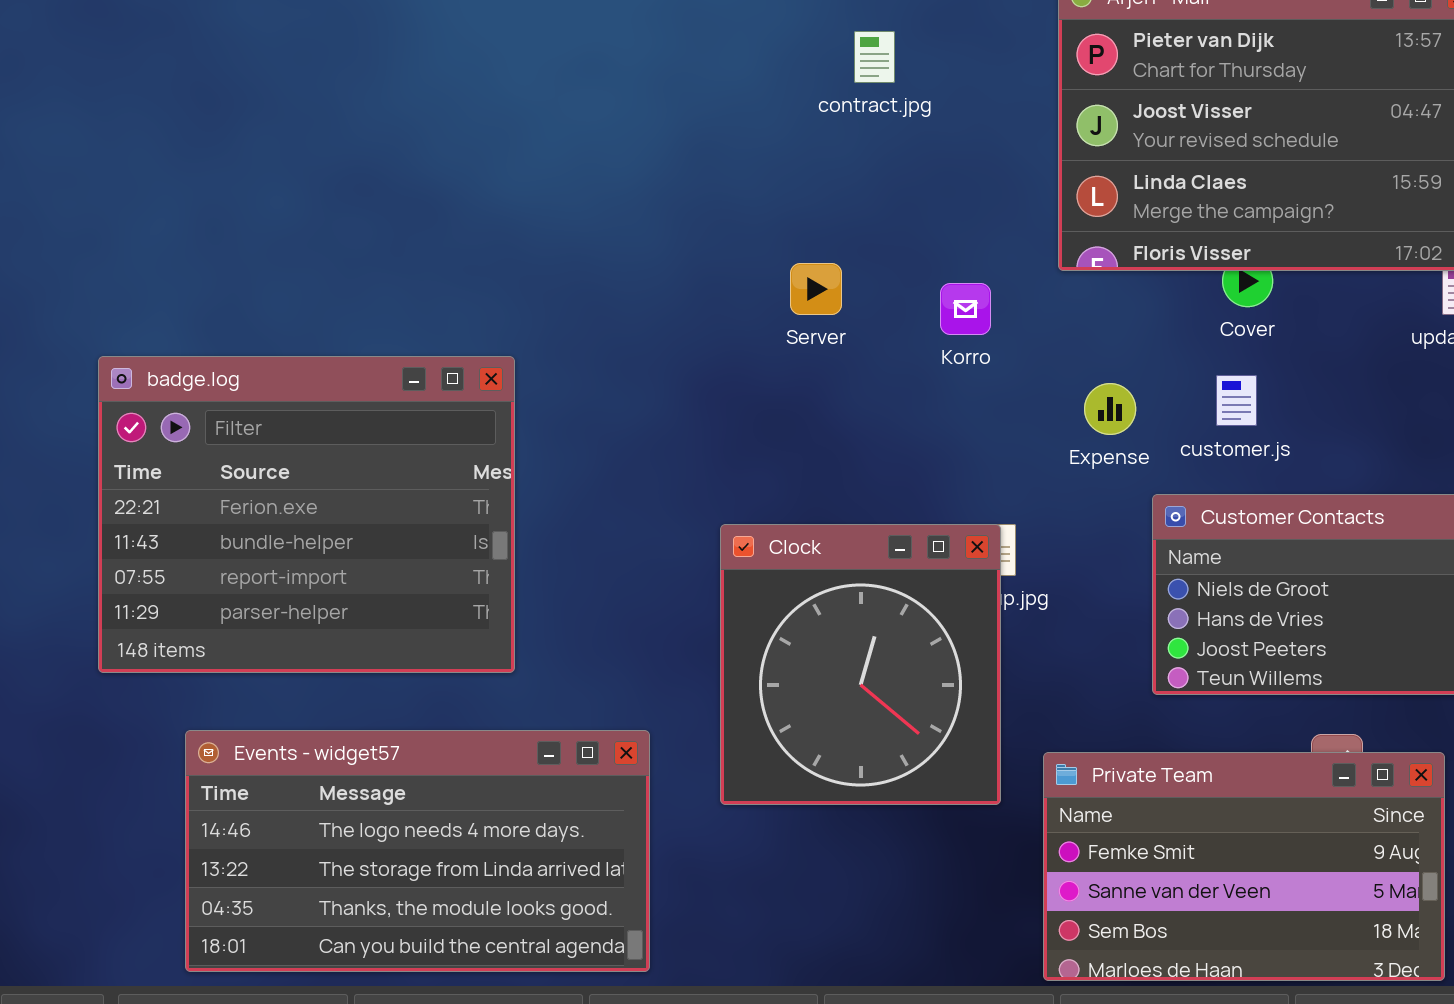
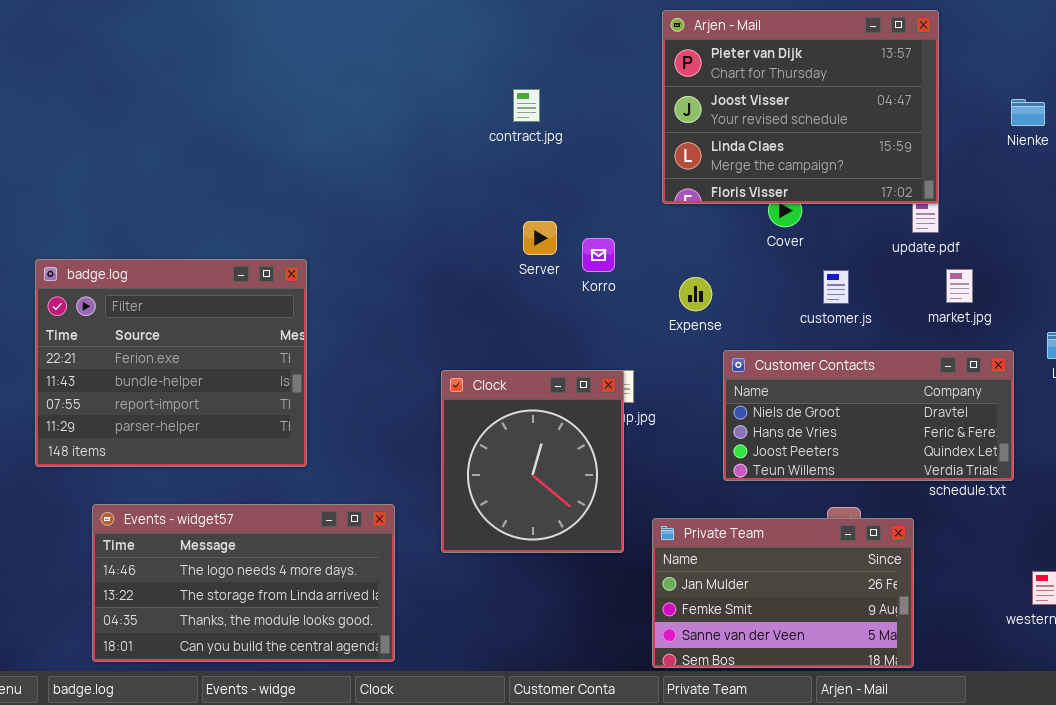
contract.jpg: [854,31,895,83] -> [513,89,540,122], moved
Server: [790,263,842,315] -> [523,221,557,255], moved
Korro: [940,283,991,335] -> [582,238,615,272], moved
customer.js: [1216,375,1257,426] -> [823,270,849,304], moved
Private Team: [1043,752,1445,981] -> [652,518,914,668], scrolled up 1 row

